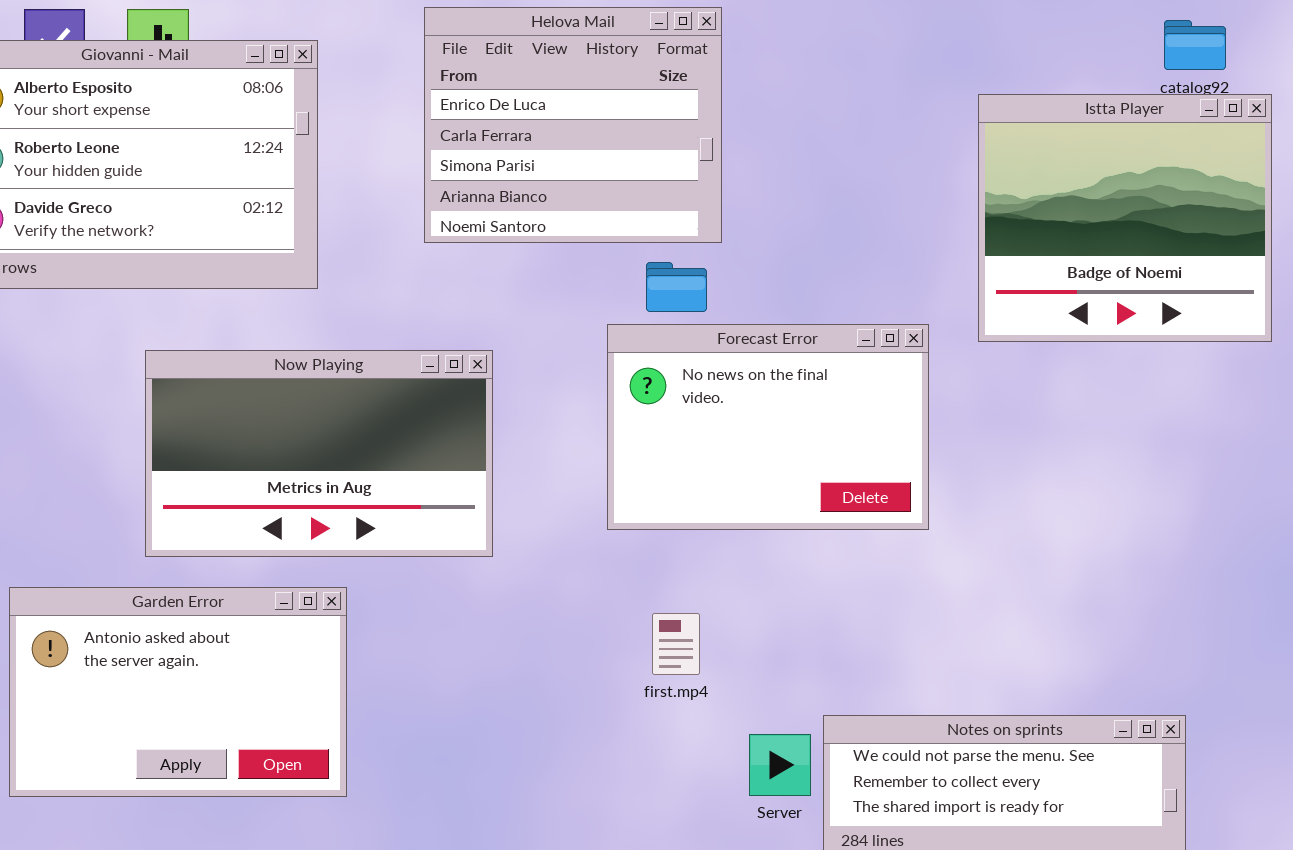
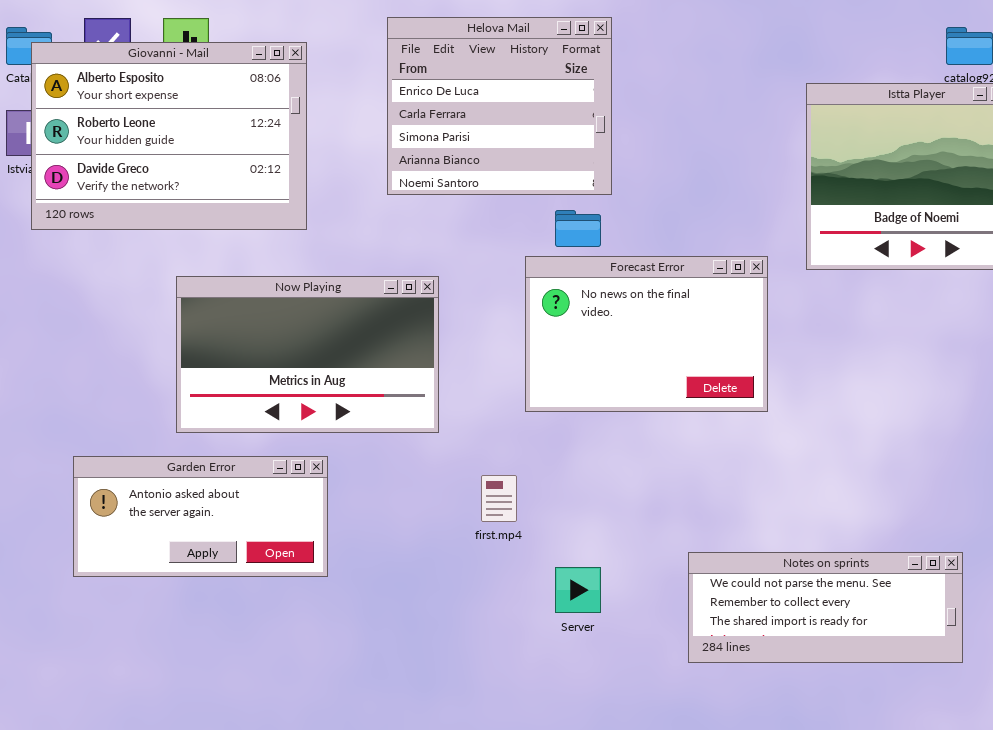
Garden Error: [9,587,347,797] -> [73,456,328,577], resized
first.mp4: [652,613,700,675] -> [481,475,517,522], moved
Server: [749,734,811,796] -> [555,567,601,613], moved

